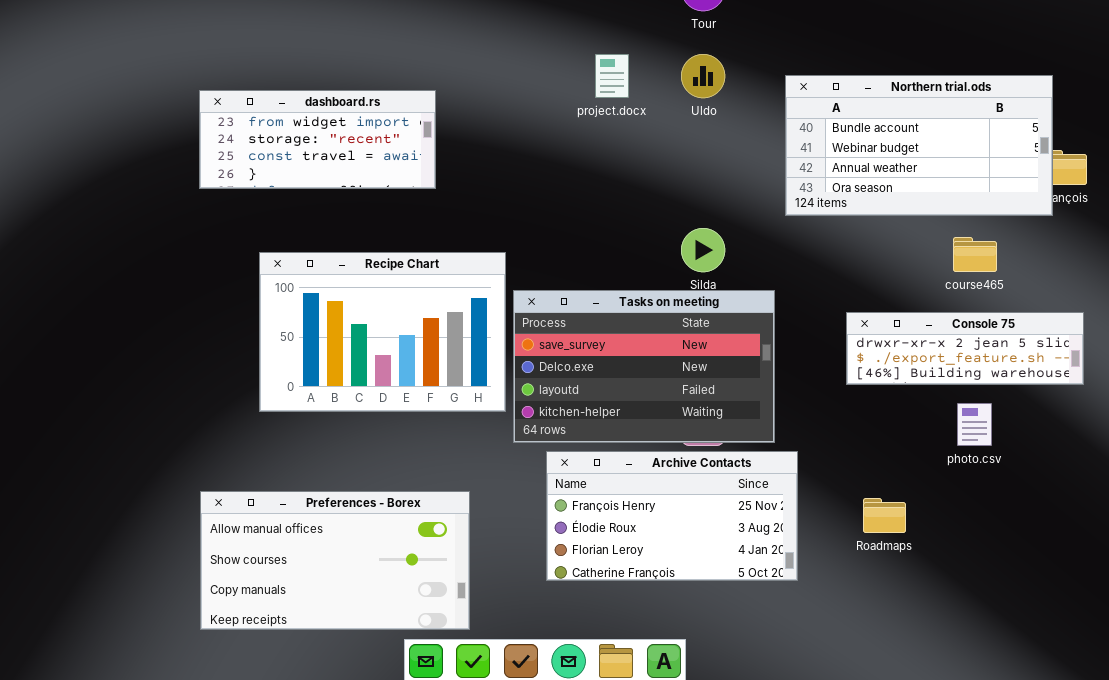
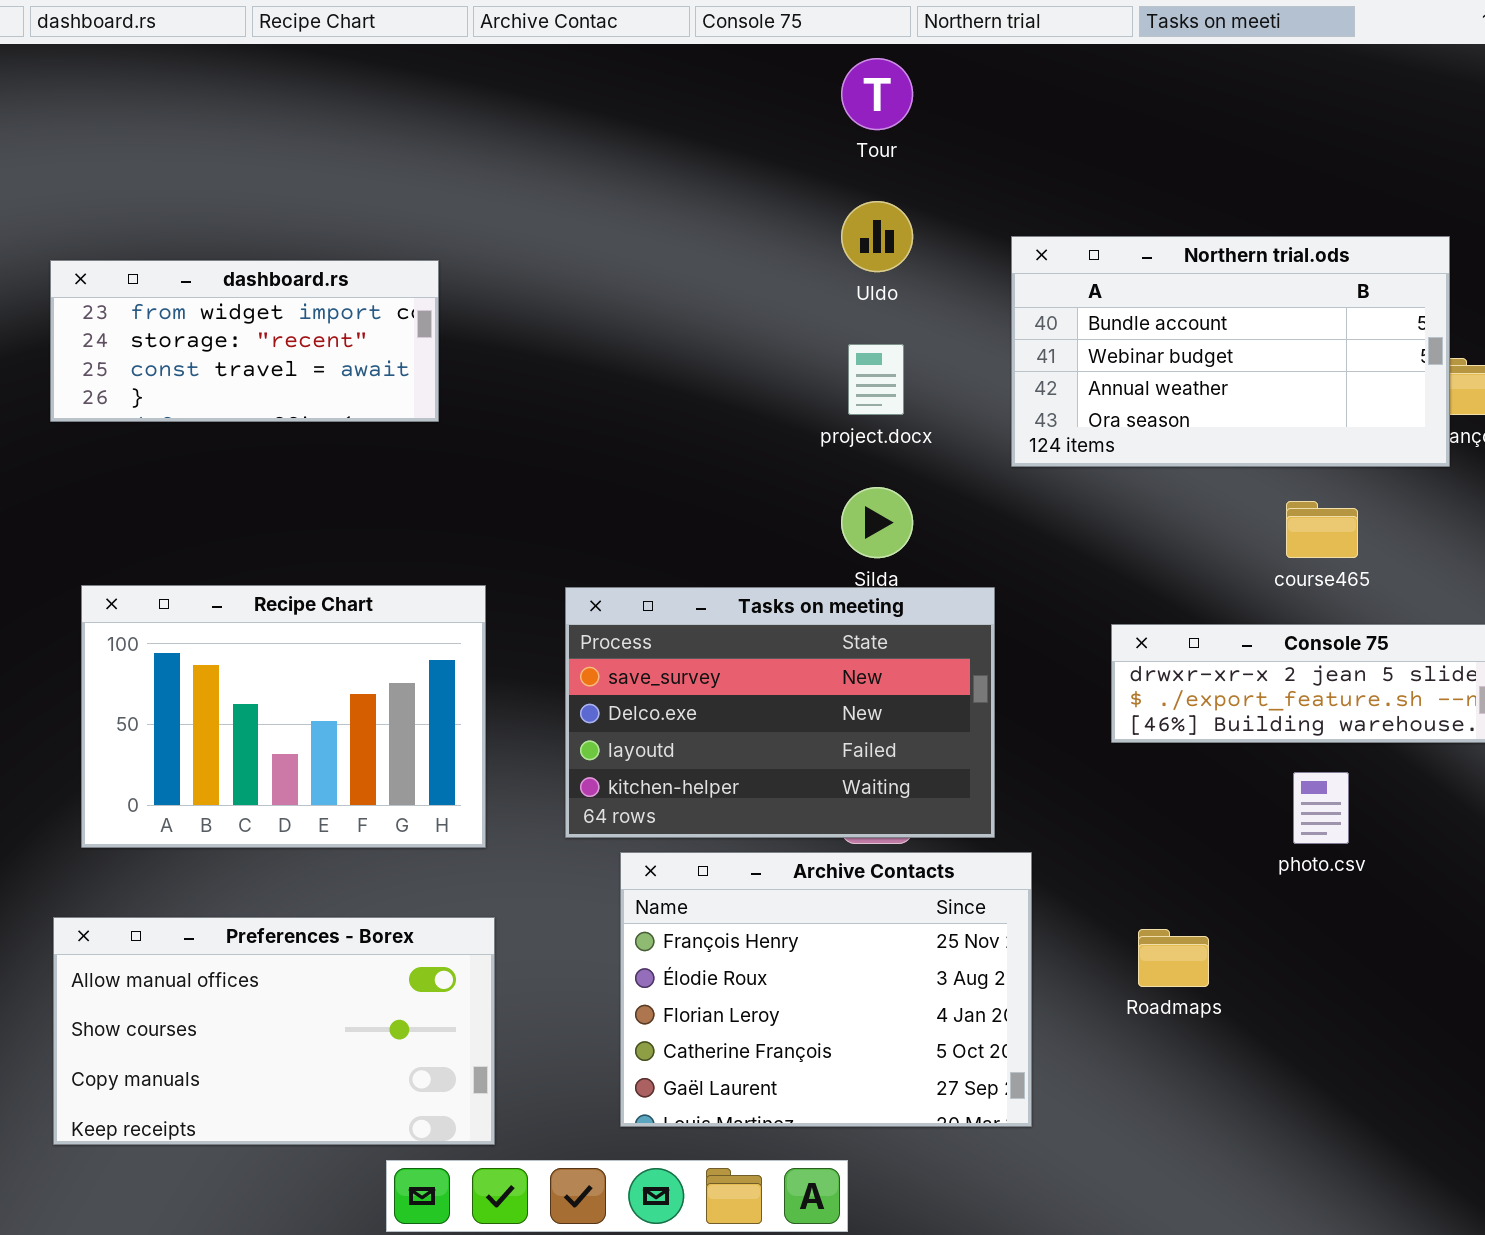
project.docx: [595,54,629,98] -> [848,344,904,415], moved
Recipe Chart: [259,252,506,412] -> [81,585,486,848], moved
Archive Contacts: [546,451,798,581] -> [620,852,1032,1127], resized

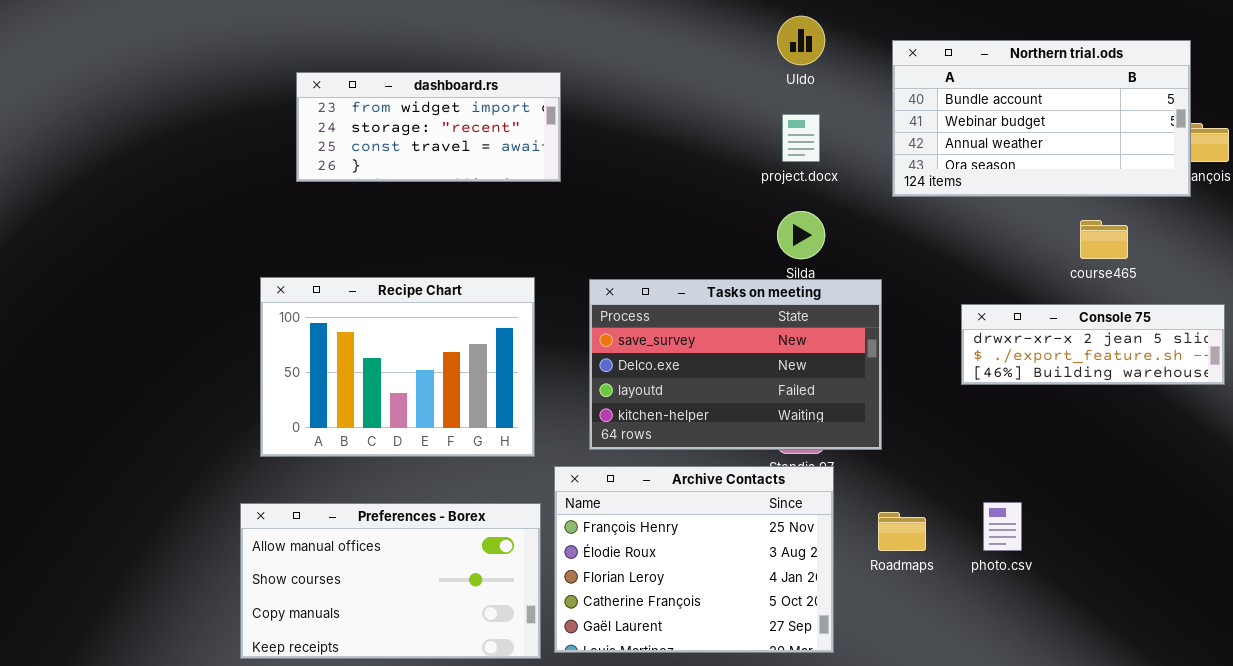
dashboard.rs: [50,260,439,422] -> [296,72,561,182], moved
photo.csv: [1293,772,1349,844] -> [983,502,1022,551], moved
Archive Contacts: [620,852,1032,1127] -> [554,466,834,653], moved
Roadmaps: [1138,929,1209,987] -> [878,512,926,551], moved

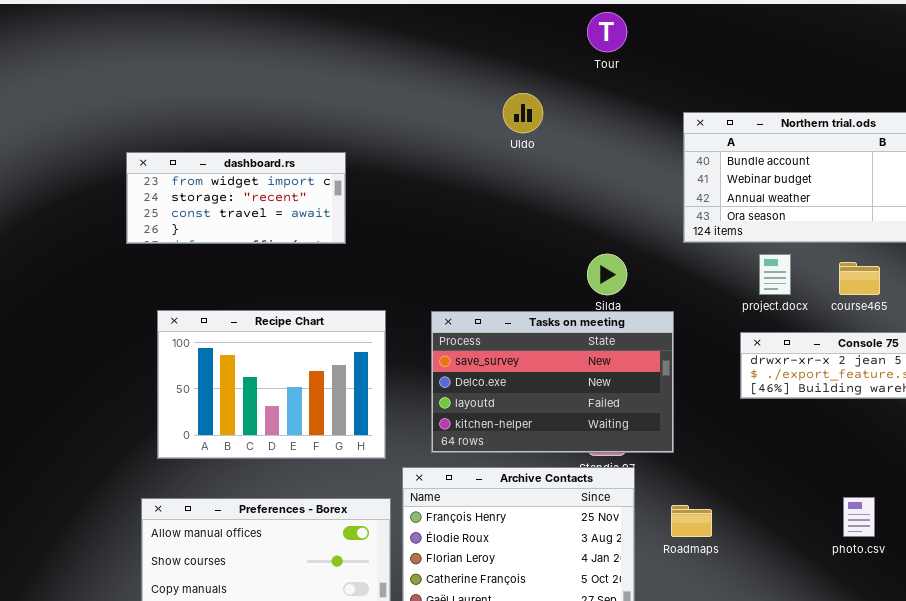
Uldo: [777,16,825,65] -> [503,93,543,133], moved
dashboard.rs: [296,72,561,182] -> [126,152,346,244], moved
project.docx: [782,114,820,162] -> [759,254,791,295], moved
photo.csv: [983,502,1022,551] -> [843,497,875,537], moved

